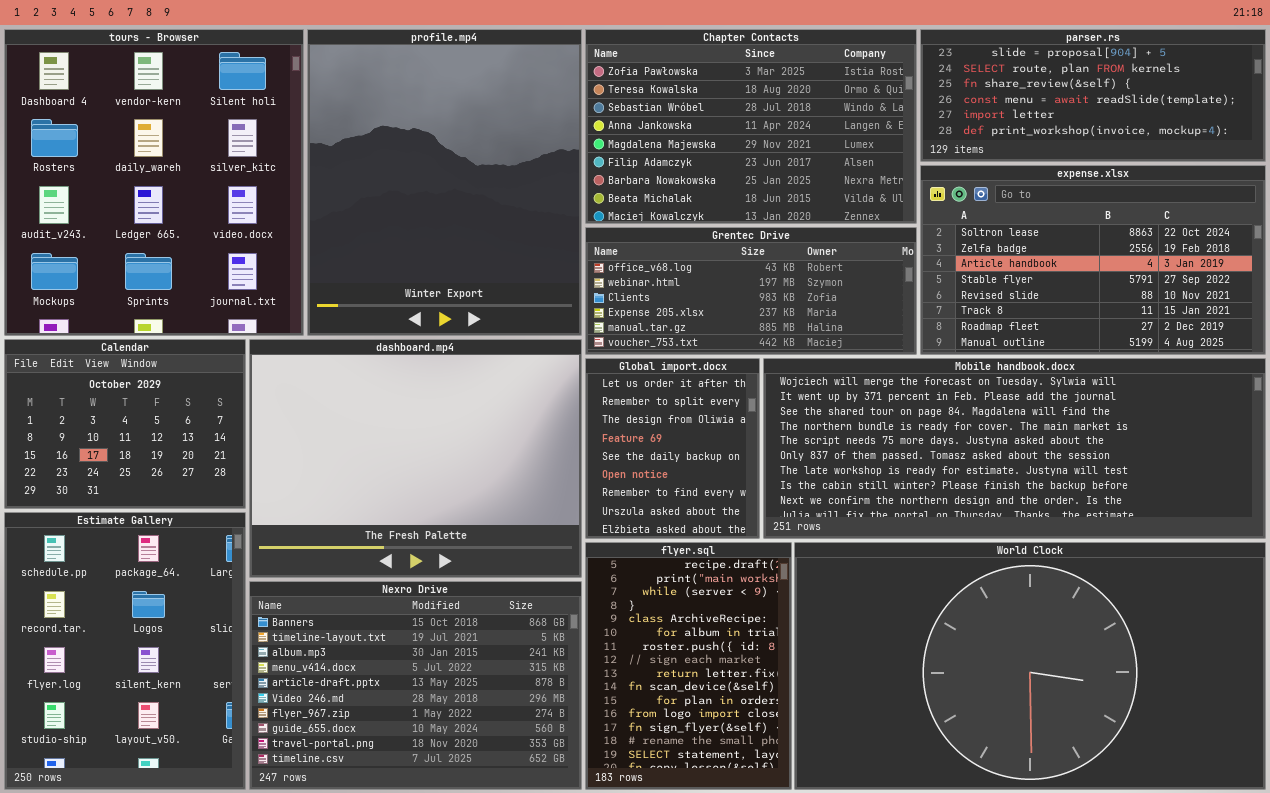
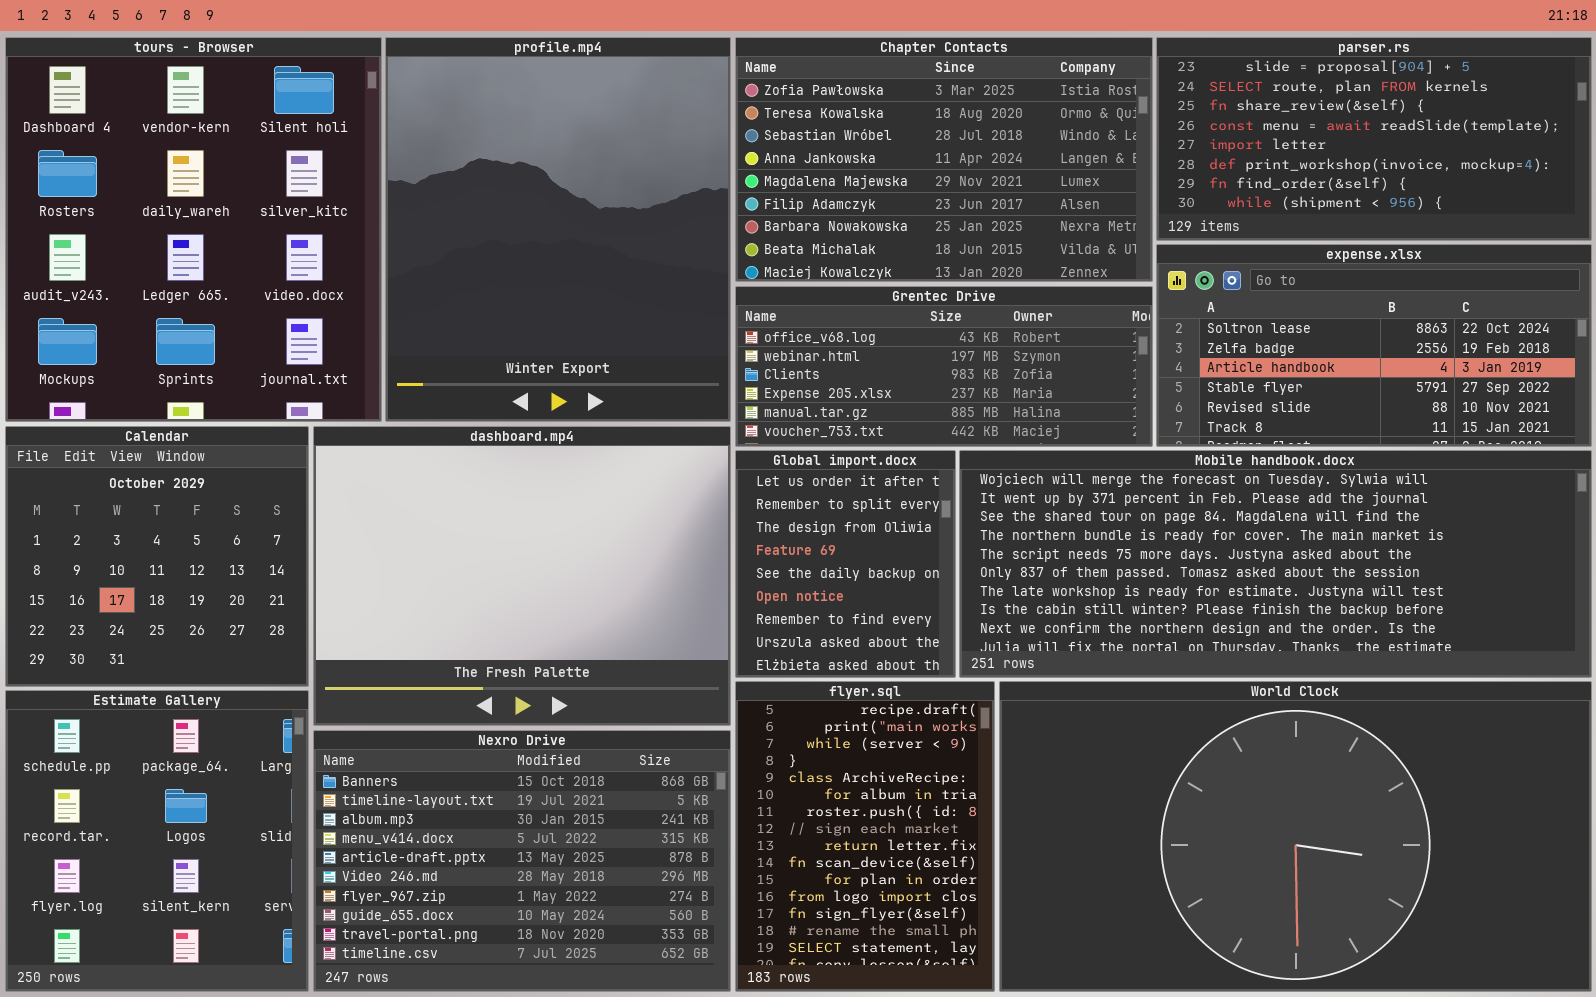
parser.rs: [920,29,1266,162] -> [1156,37,1592,241], resized
expense.xlsx: [920,165,1266,355] -> [1156,244,1592,447], resized
Calendar: [4,339,246,509] -> [5,426,309,687], resized
Estimate Gallery: [4,512,246,790] -> [5,690,309,992], resized

